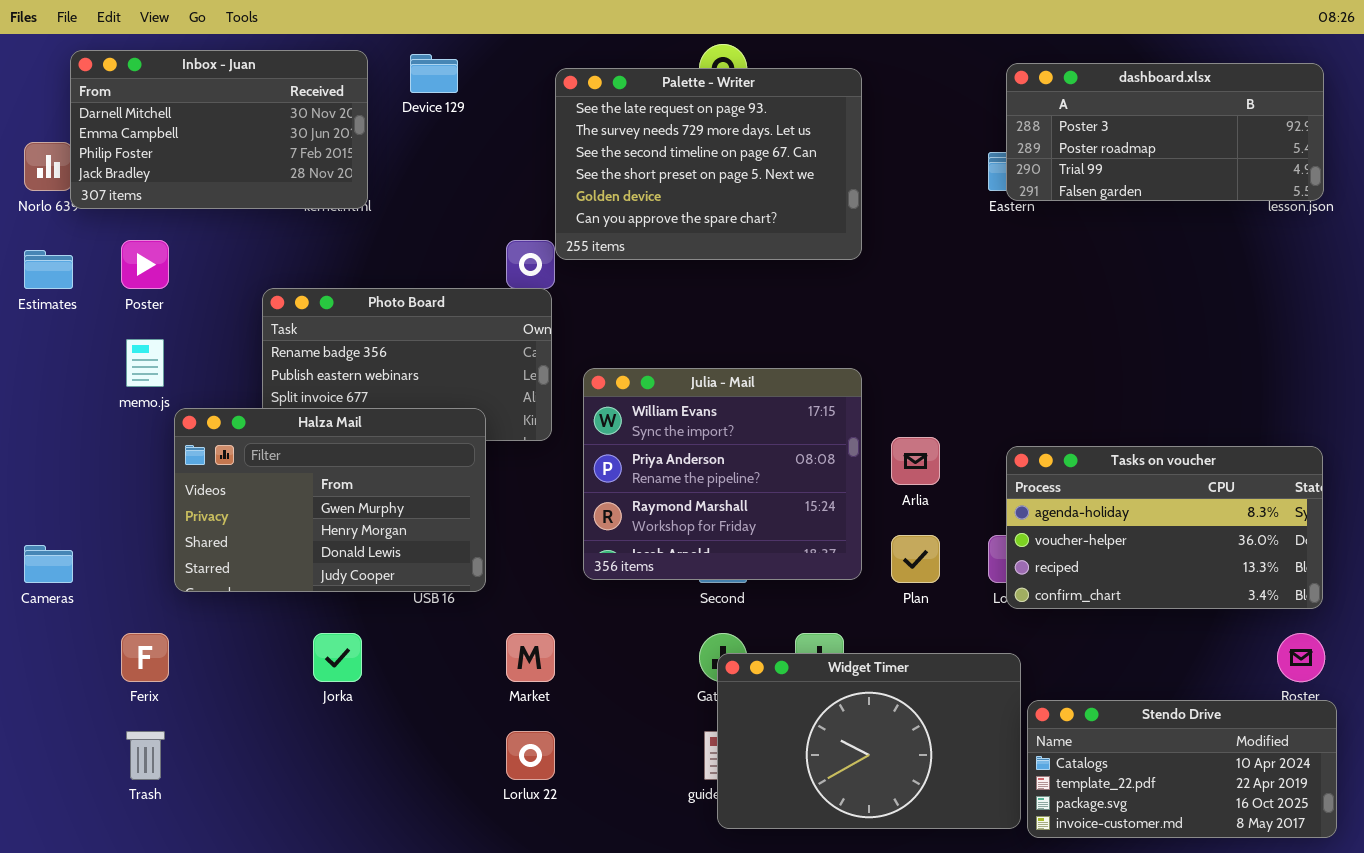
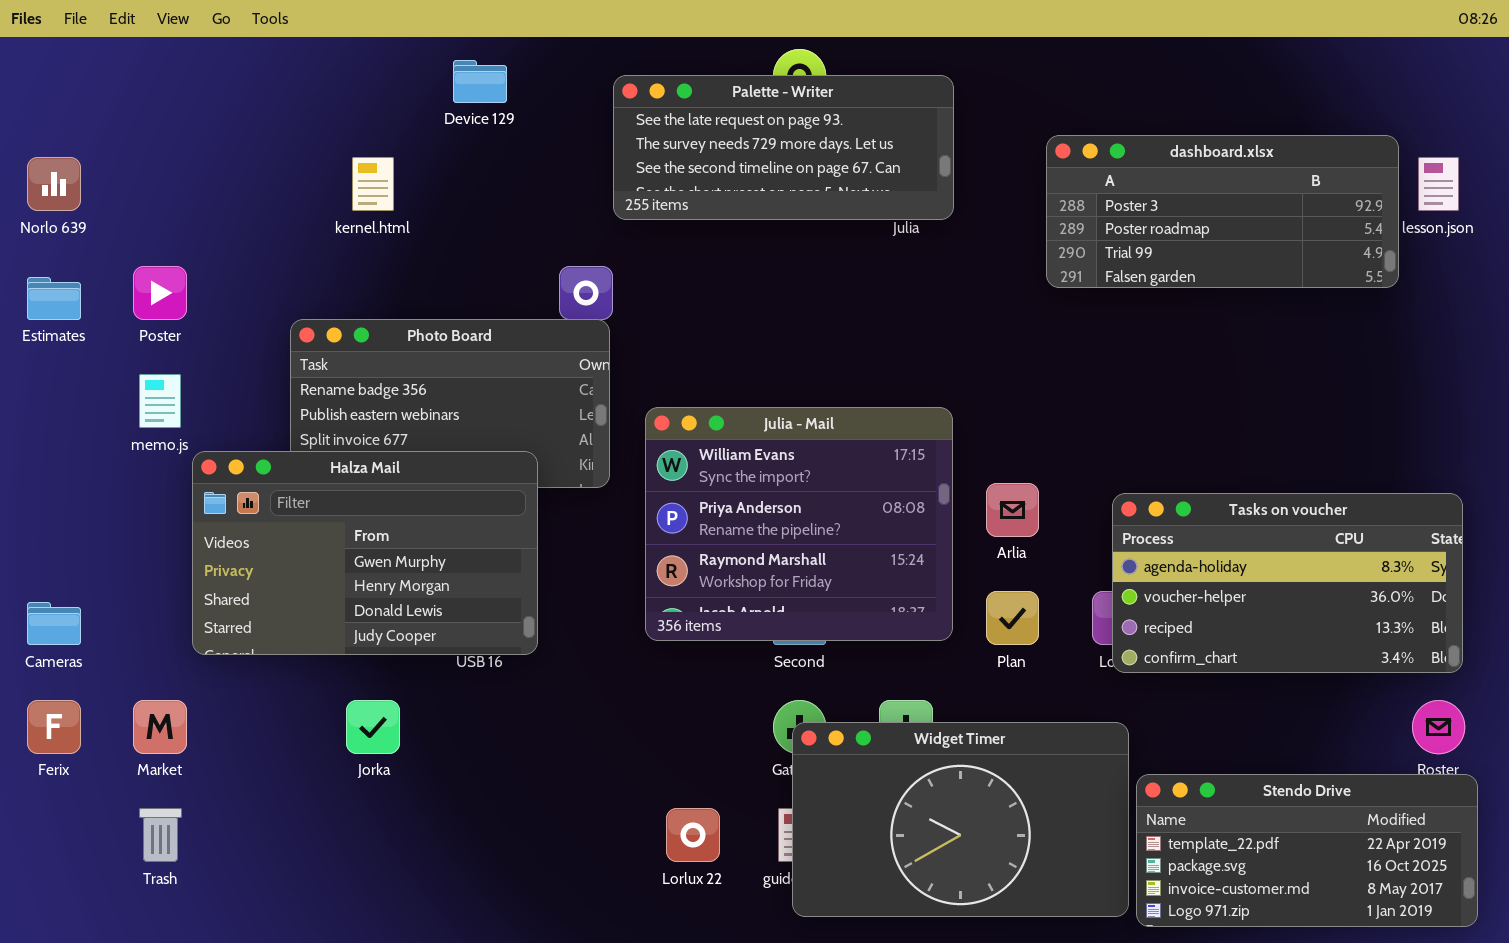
Inbox - Juan: [70,50,368,209] -> none, closed
dashboard.xlsx: [1006,63,1324,201] -> [1046,135,1399,288], moved
Palette - Writer: [555,68,862,260] -> [613,75,954,220], resized
Ferix: [121,633,169,682] -> [27,700,81,754], moved
Market: [506,633,555,682] -> [133,700,187,754], moved
Stendo Drive: [1027,700,1337,838] -> [1136,774,1478,927], scrolled down 1 row
Lorlux 22: [506,731,555,780] -> [666,808,720,862], moved

